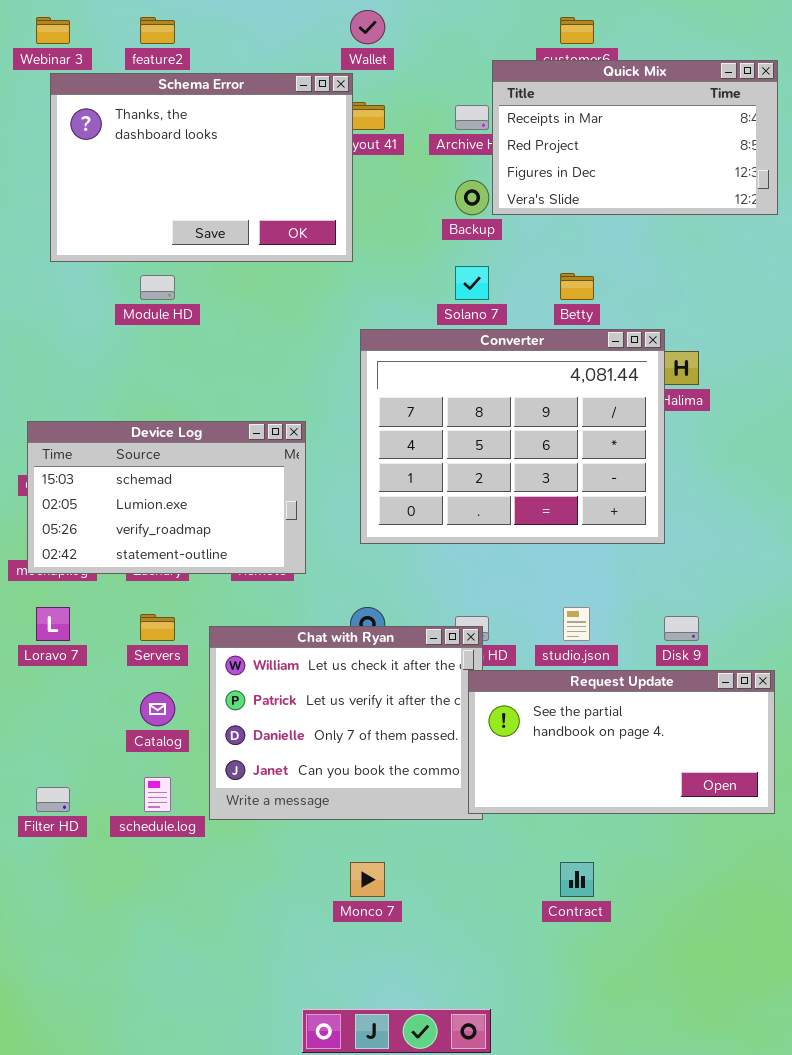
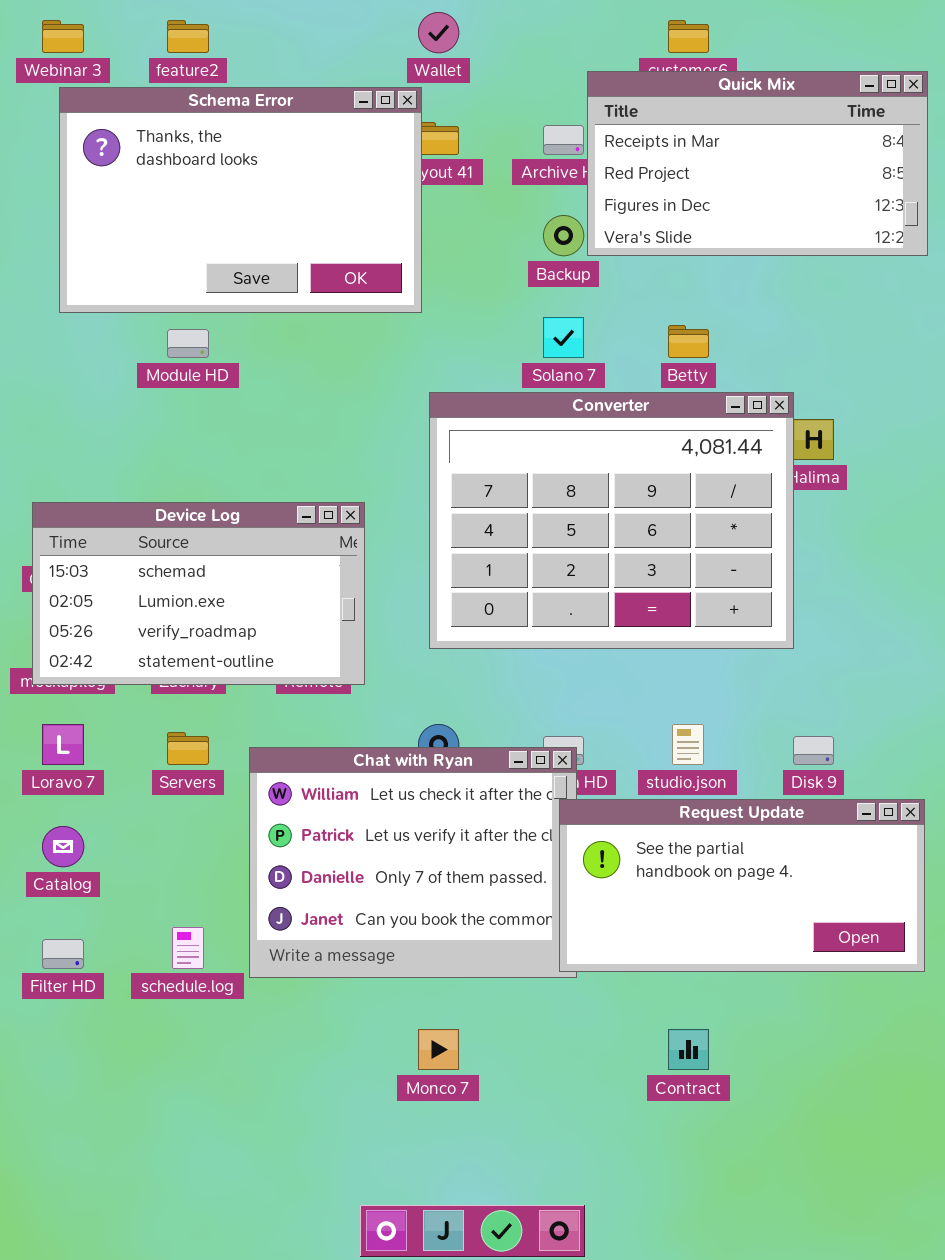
Catalog: [140,692,175,726] -> [42,826,84,867], moved

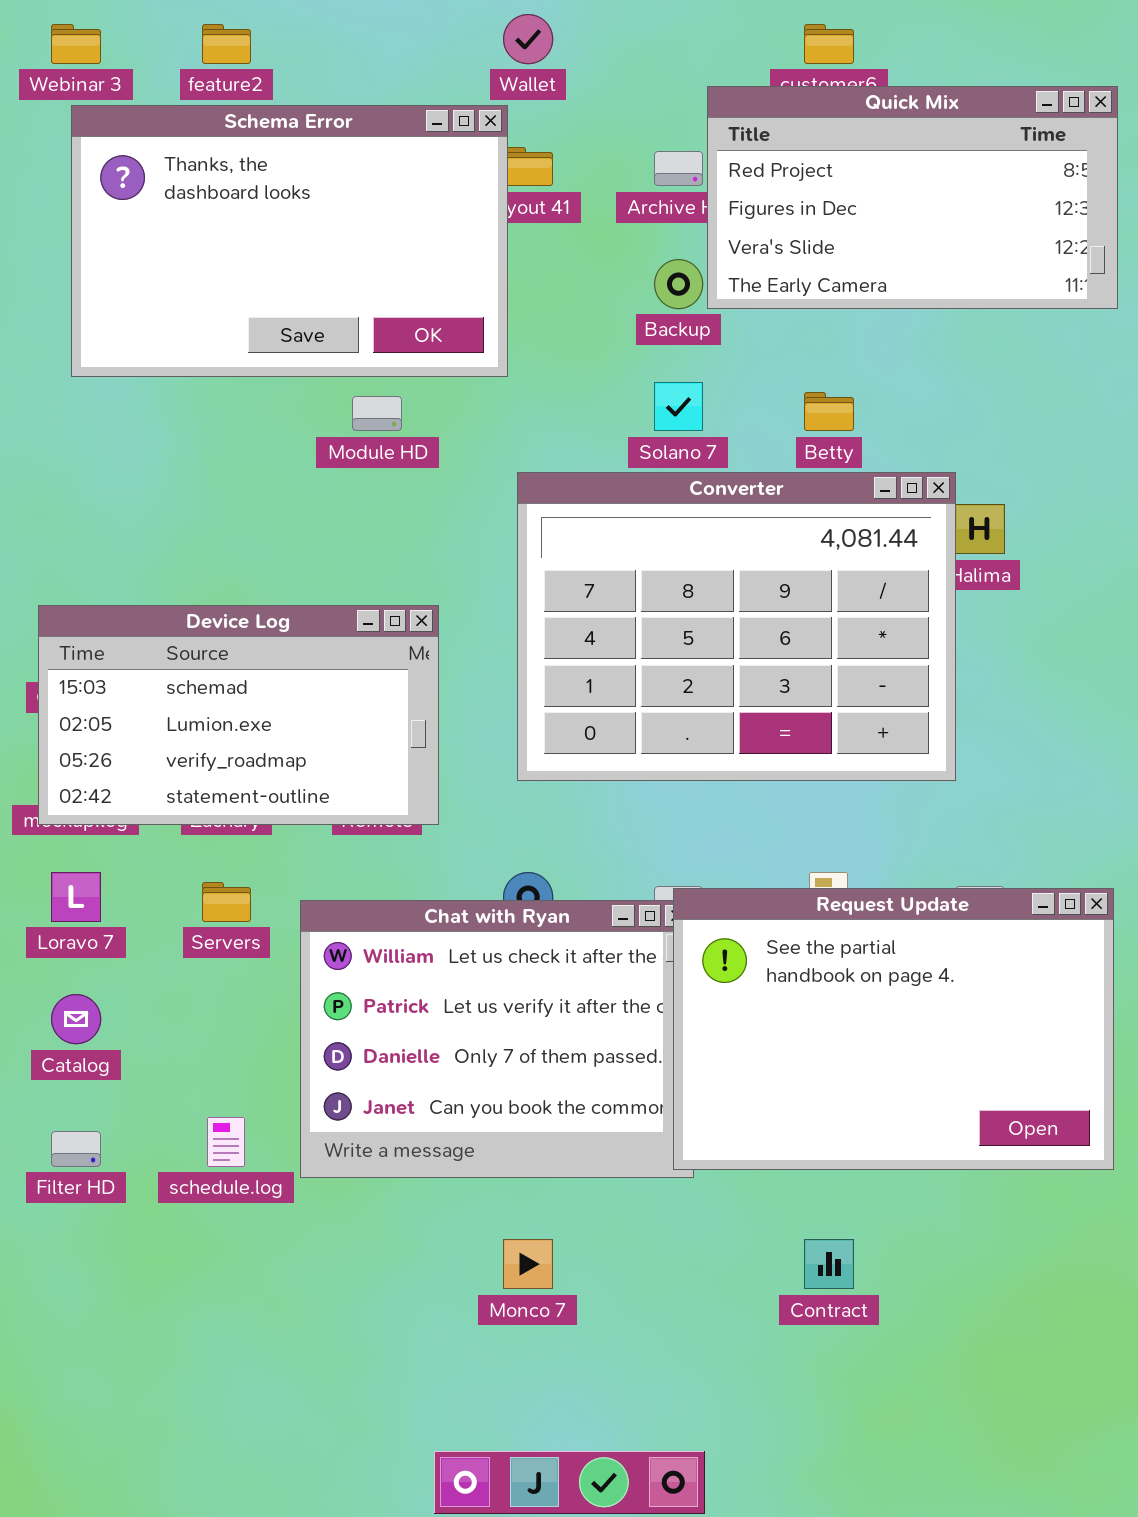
Quick Mix: [587,71,928,256] -> [707,86,1118,309], scrolled down 1 row
Module HD: [167,329,209,358] -> [352,396,402,431], moved
Request Update: [559,799,925,972] -> [673,888,1114,1170], resized

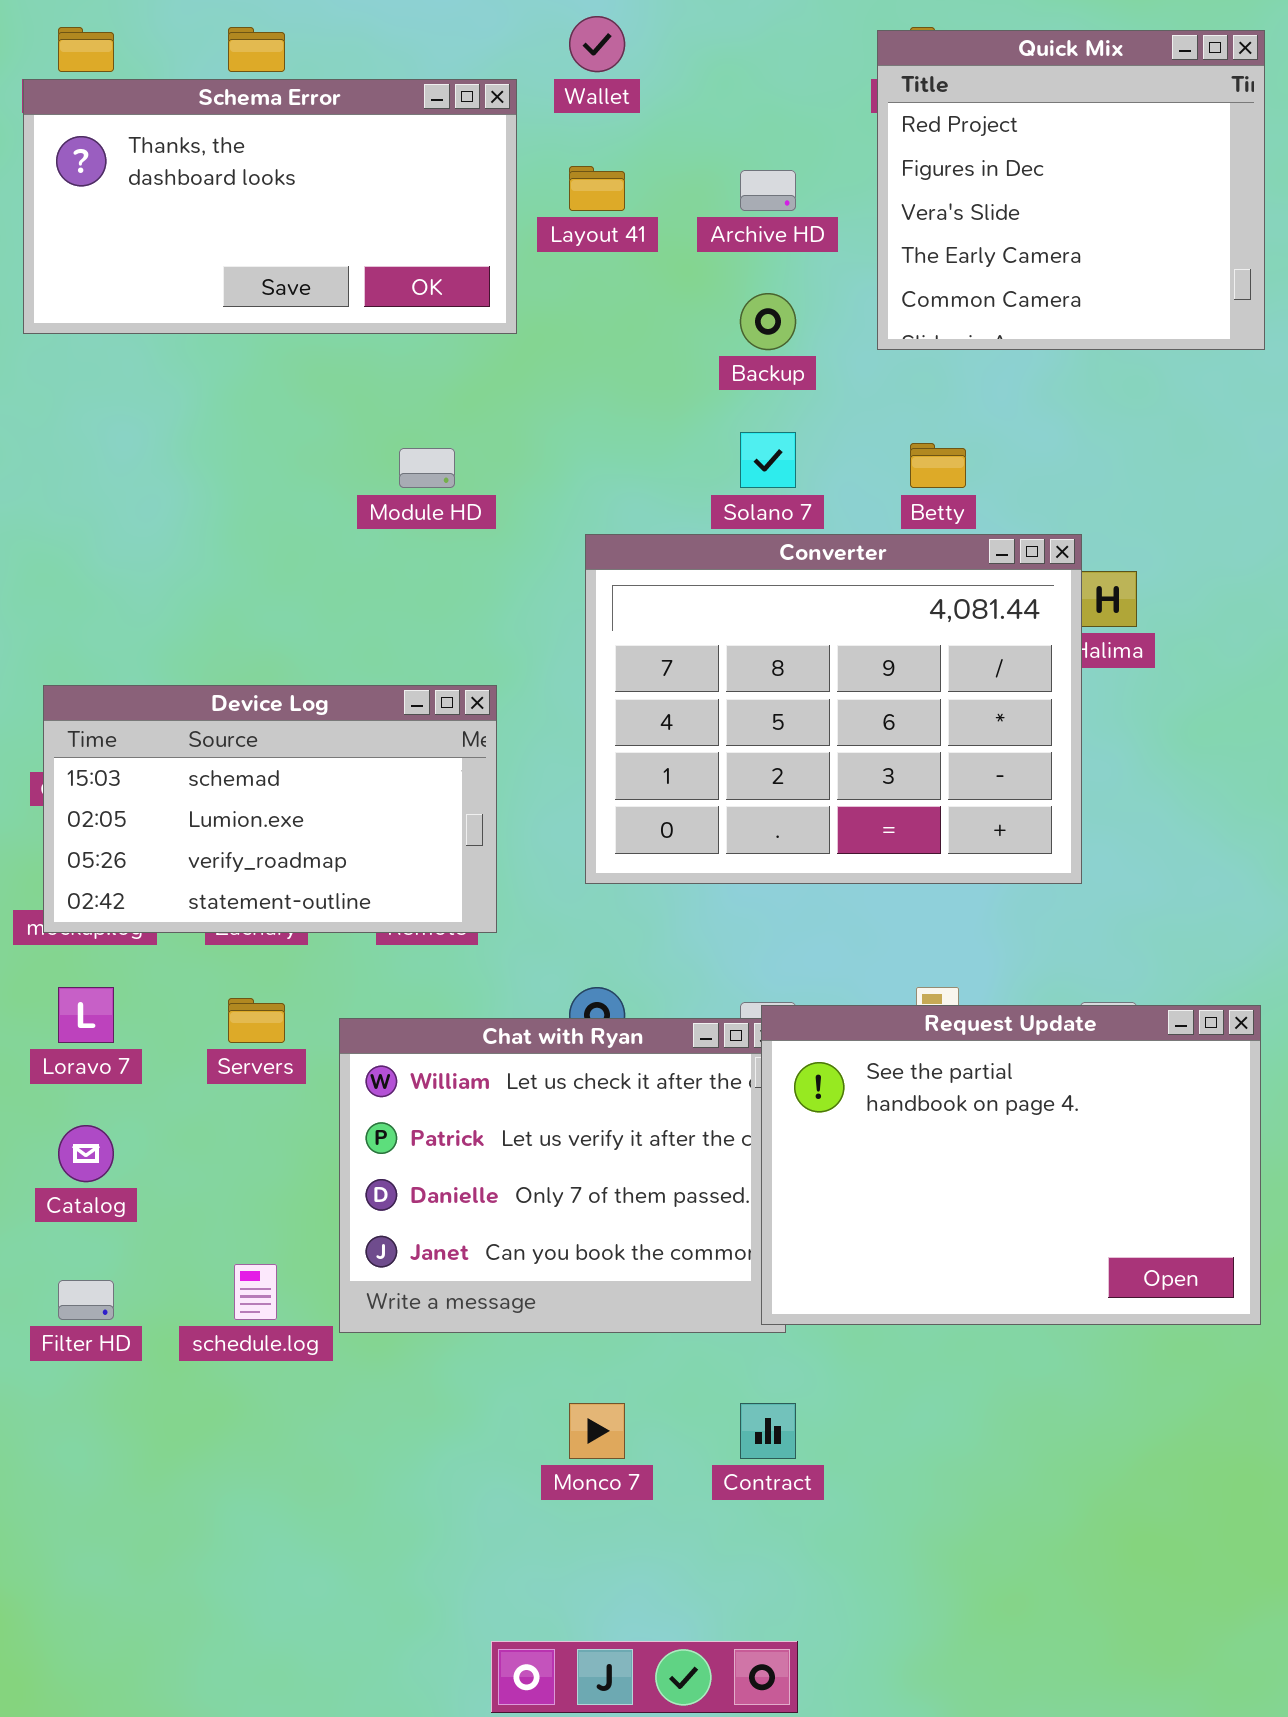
Quick Mix: [707,86,1118,309] -> [877,30,1265,350], resized
Schema Error: [71,105,508,377] -> [23,79,517,334], moved, resized
Contract: [804,1239,854,1289] -> [740,1403,796,1459], moved

